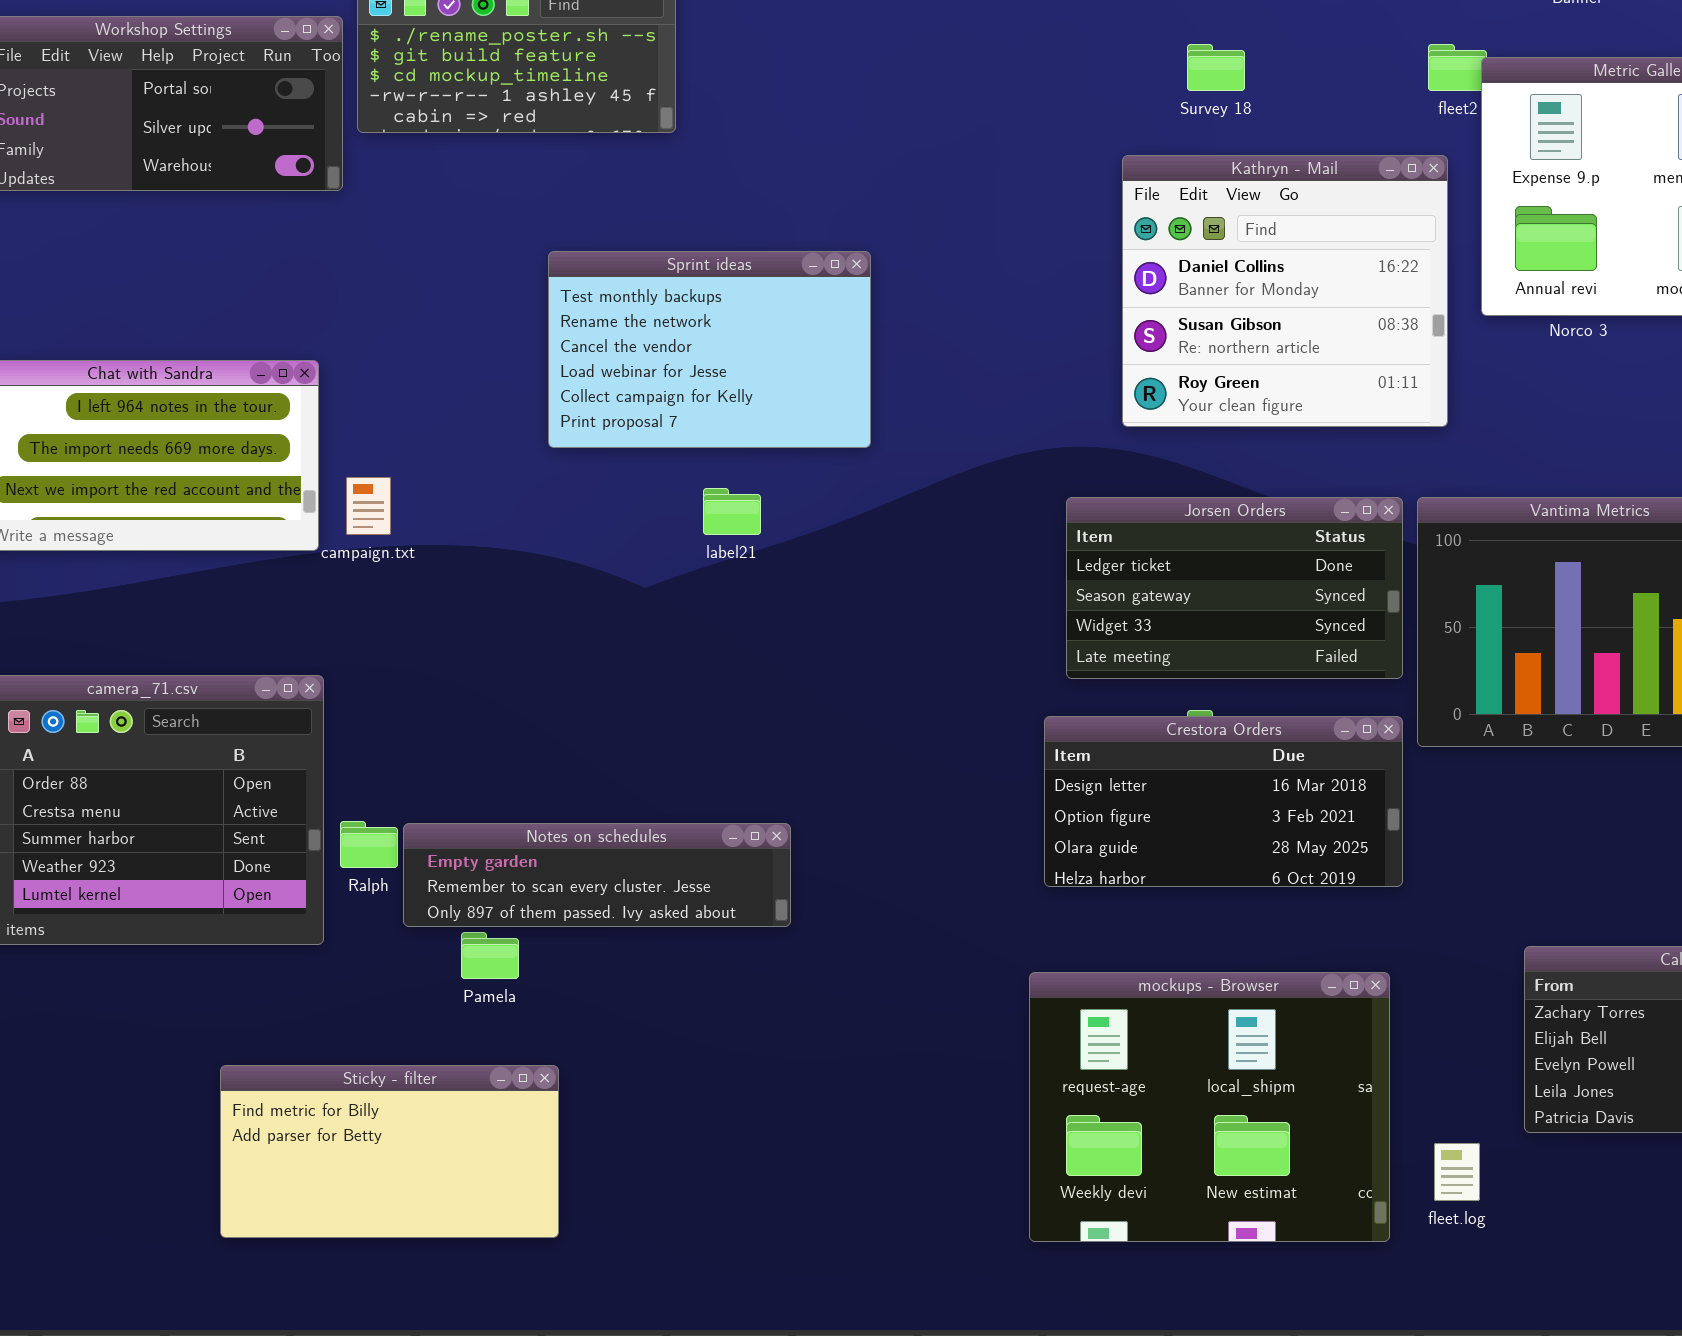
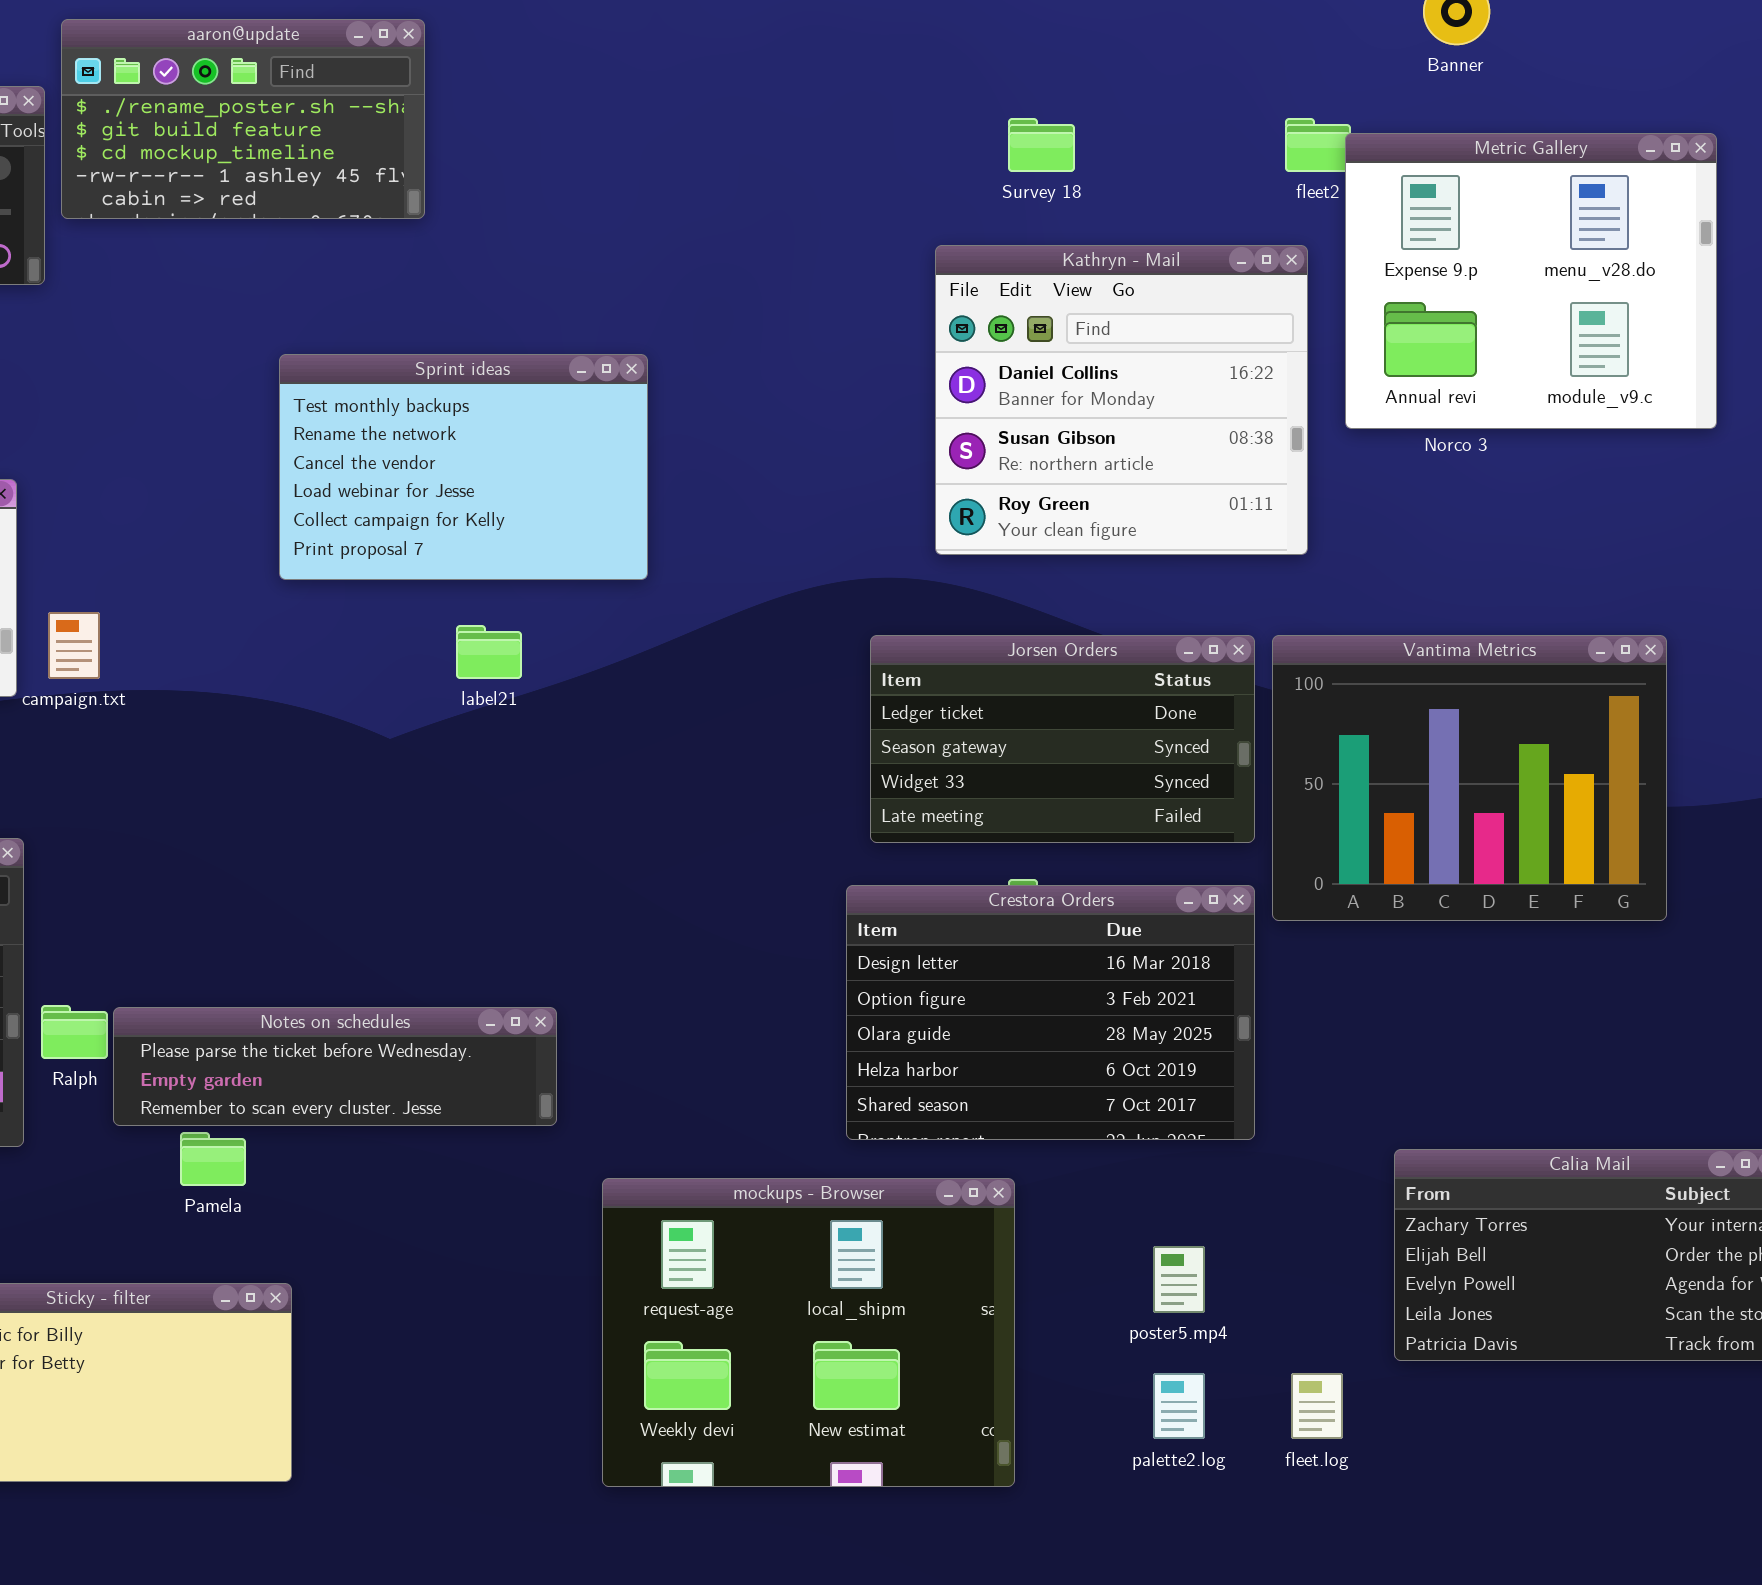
Crestora Orders: [1044,716,1403,887] -> [846,885,1255,1140], resized
Notes on schedules: [403,823,791,927] -> [113,1007,557,1126], scrolled up 1 row
mockups - Browser: [1029,972,1390,1242] -> [602,1178,1015,1487], moved

